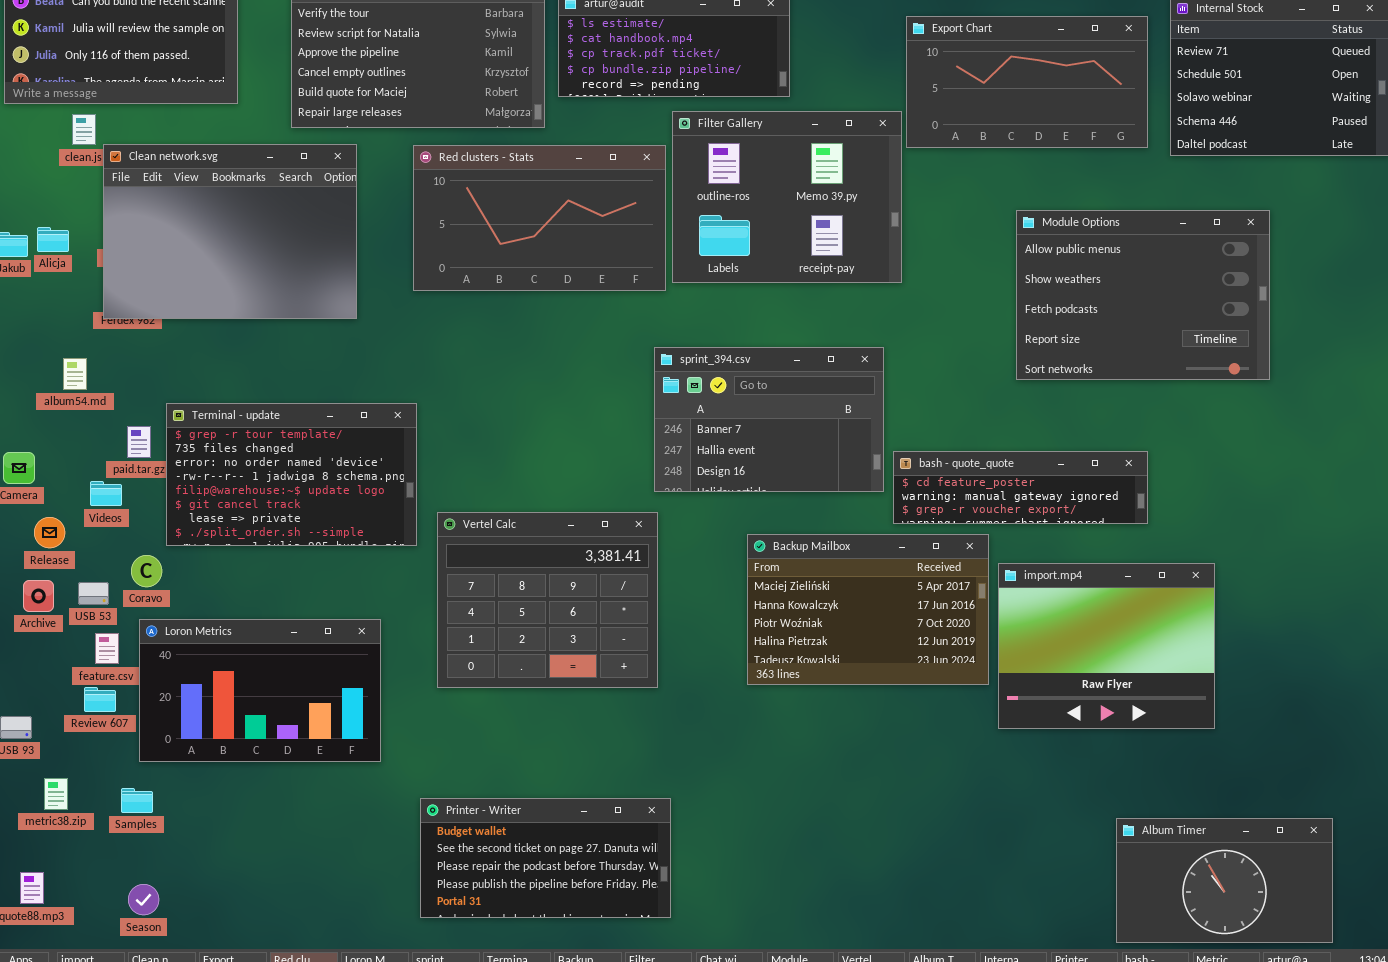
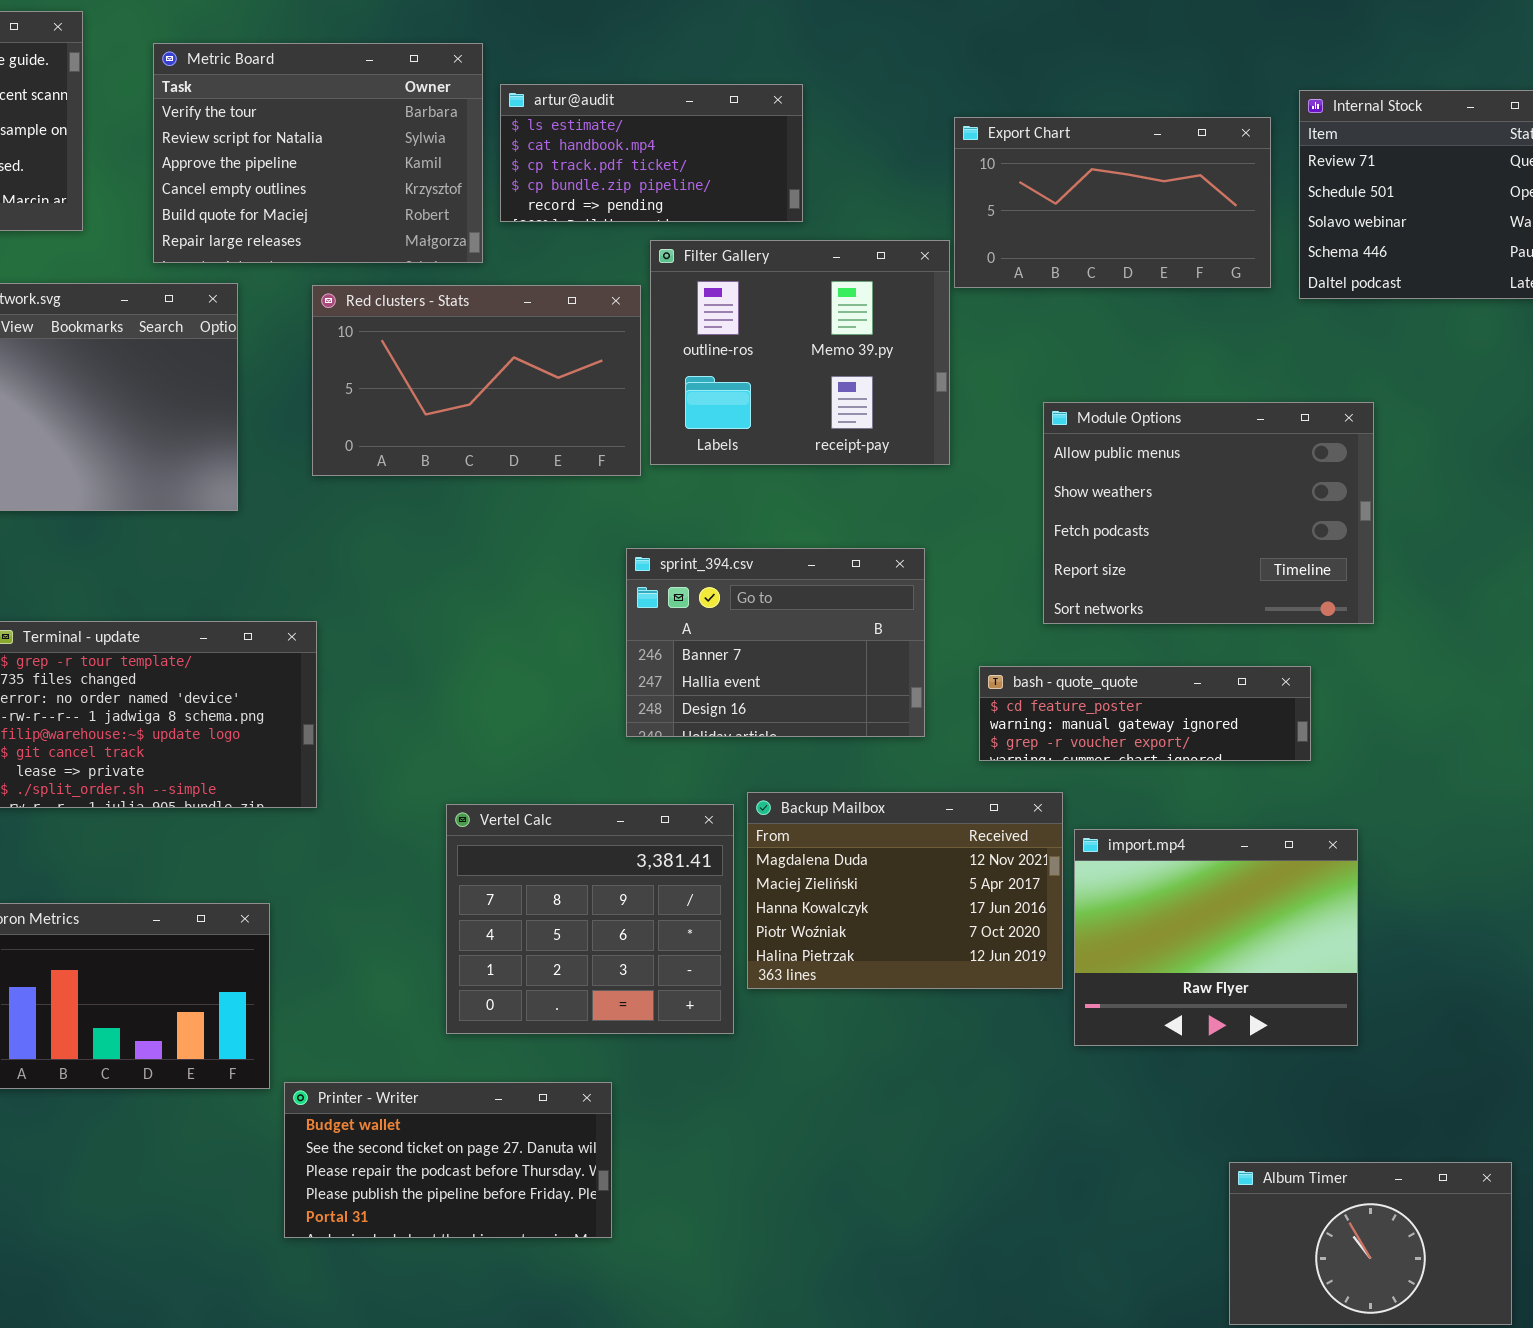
Module Options: [1016,210,1270,380] -> [1043,402,1374,624], moved
bash - quote_quote: [893,451,1148,524] -> [979,666,1311,761], moved
Vertel Calc: [437,512,658,688] -> [446,804,734,1034], moved
Backup Mailbox: [747,534,989,685] -> [747,792,1063,989], scrolled up 1 row
Printer - Writer: [420,798,671,918] -> [284,1082,612,1238], moved

